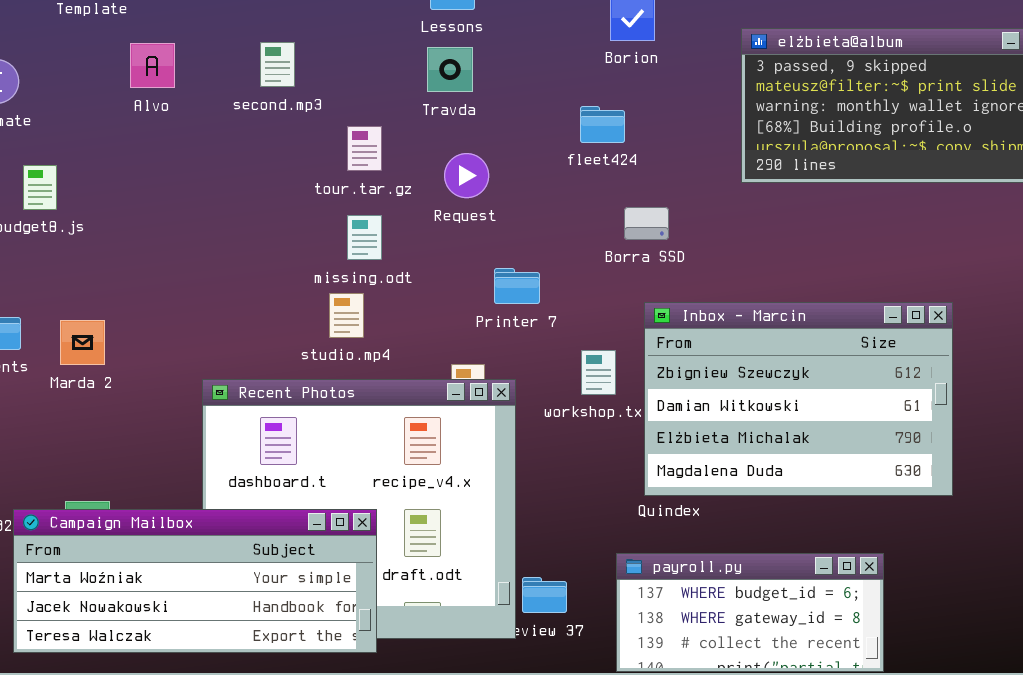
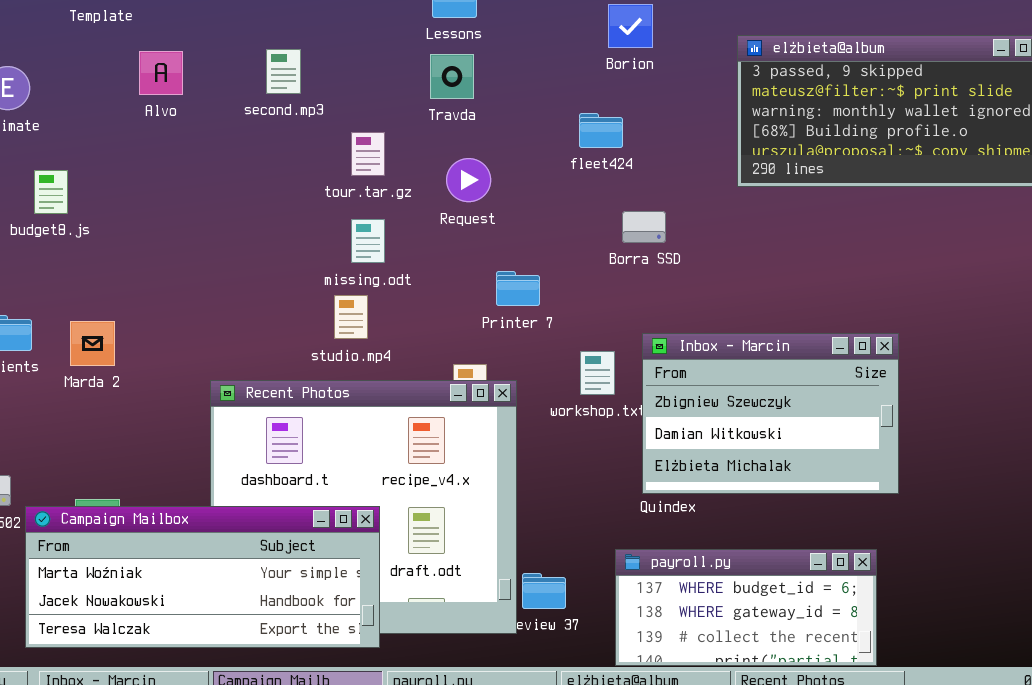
Inbox - Marcin: [644,302,953,496] -> [642,333,899,494], resized

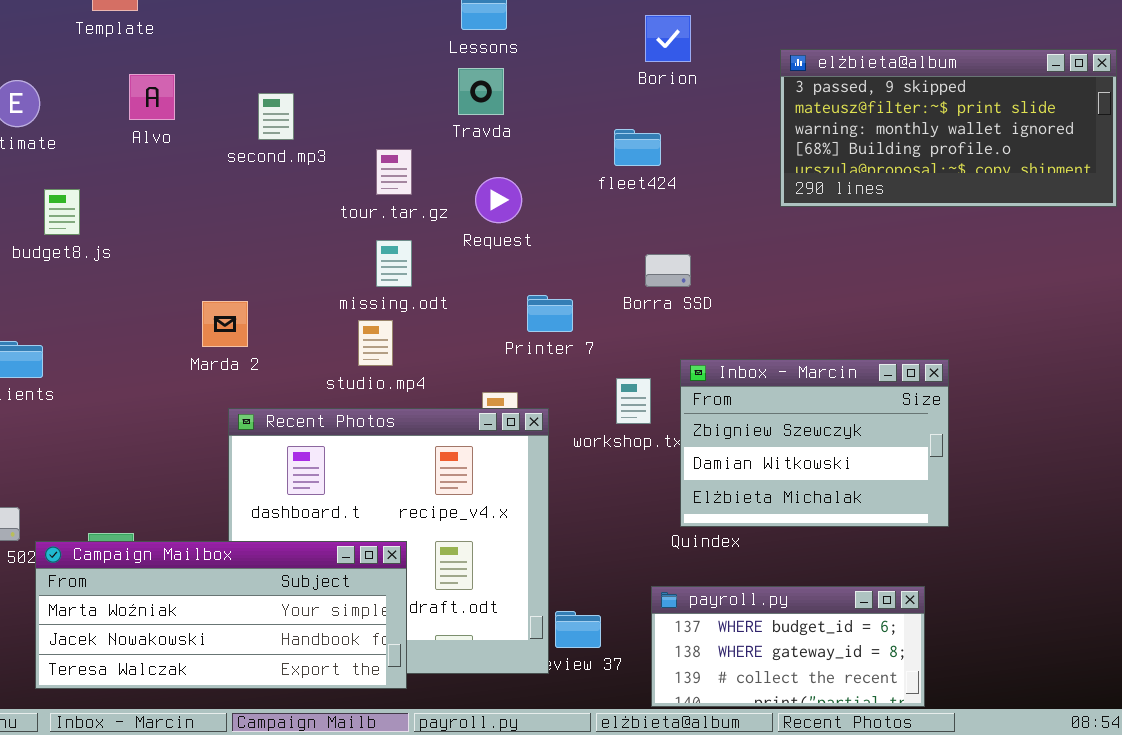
second.mp3: [266,49,301,94] -> [258,93,294,140], moved
Alvo: [139,51,183,95] -> [129,74,175,120], moved
Borra SSD: [622,211,666,243] -> [645,254,691,287], moved
Marda 2: [70,321,115,366] -> [202,301,248,347], moved

